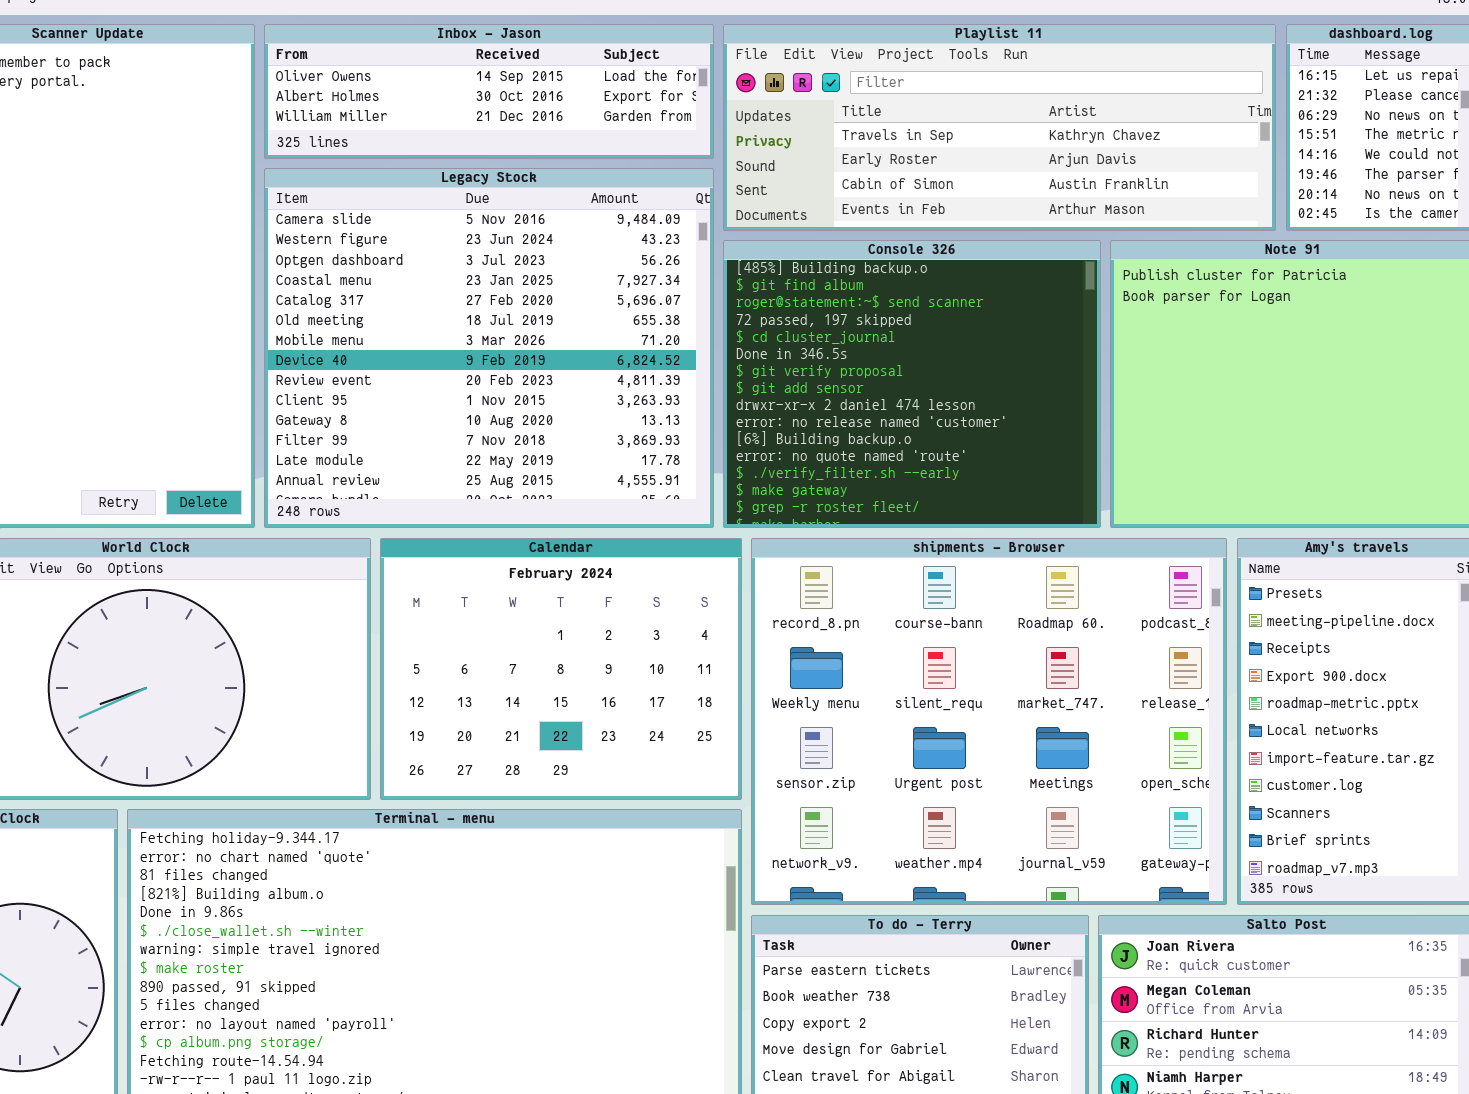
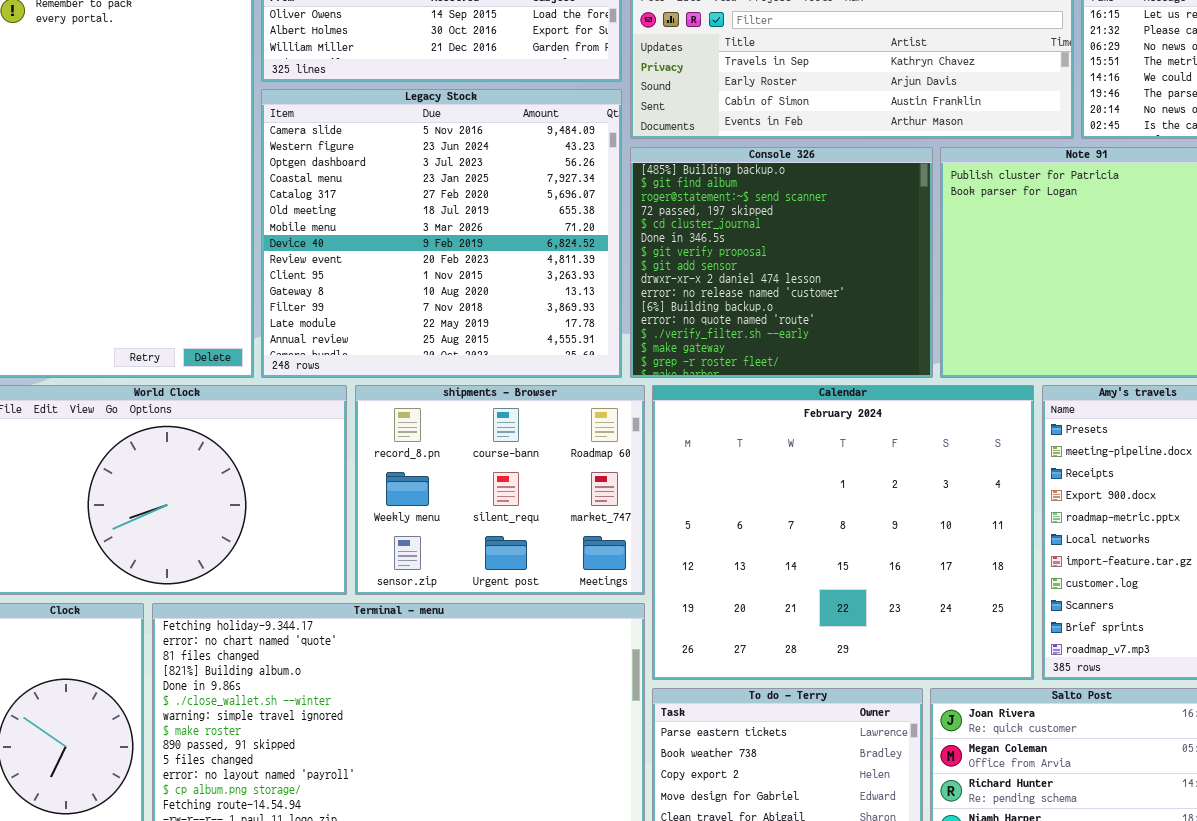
Calendar: [380,538,742,800] -> [652,385,1034,680], moved, resized
shipments - Browser: [751,538,1227,905] -> [355,385,645,595], moved, resized

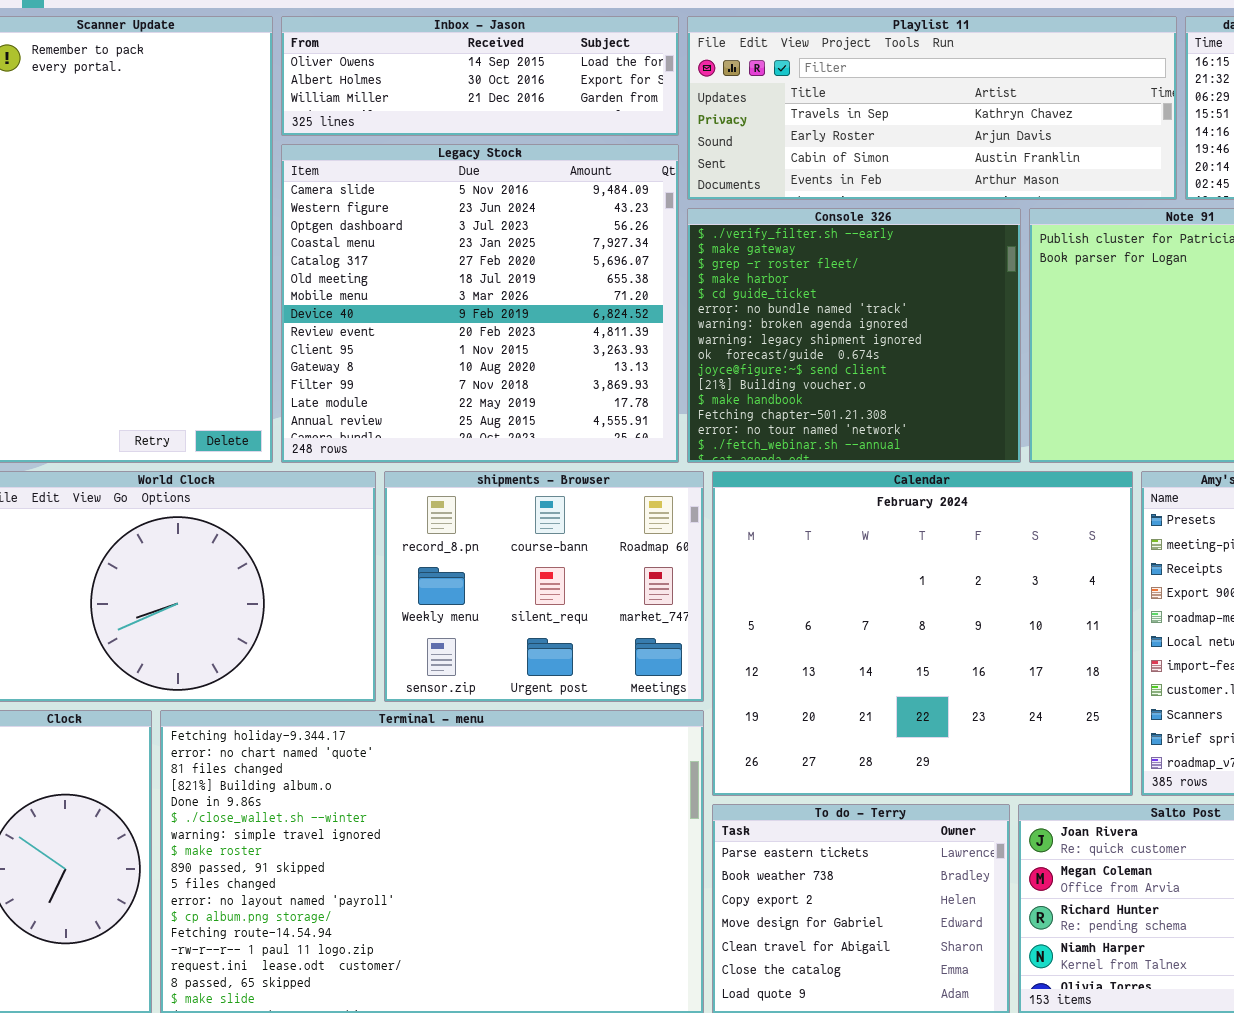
Console 326: [630,147,933,378] -> [687,208,1021,463], scrolled down 12 rows

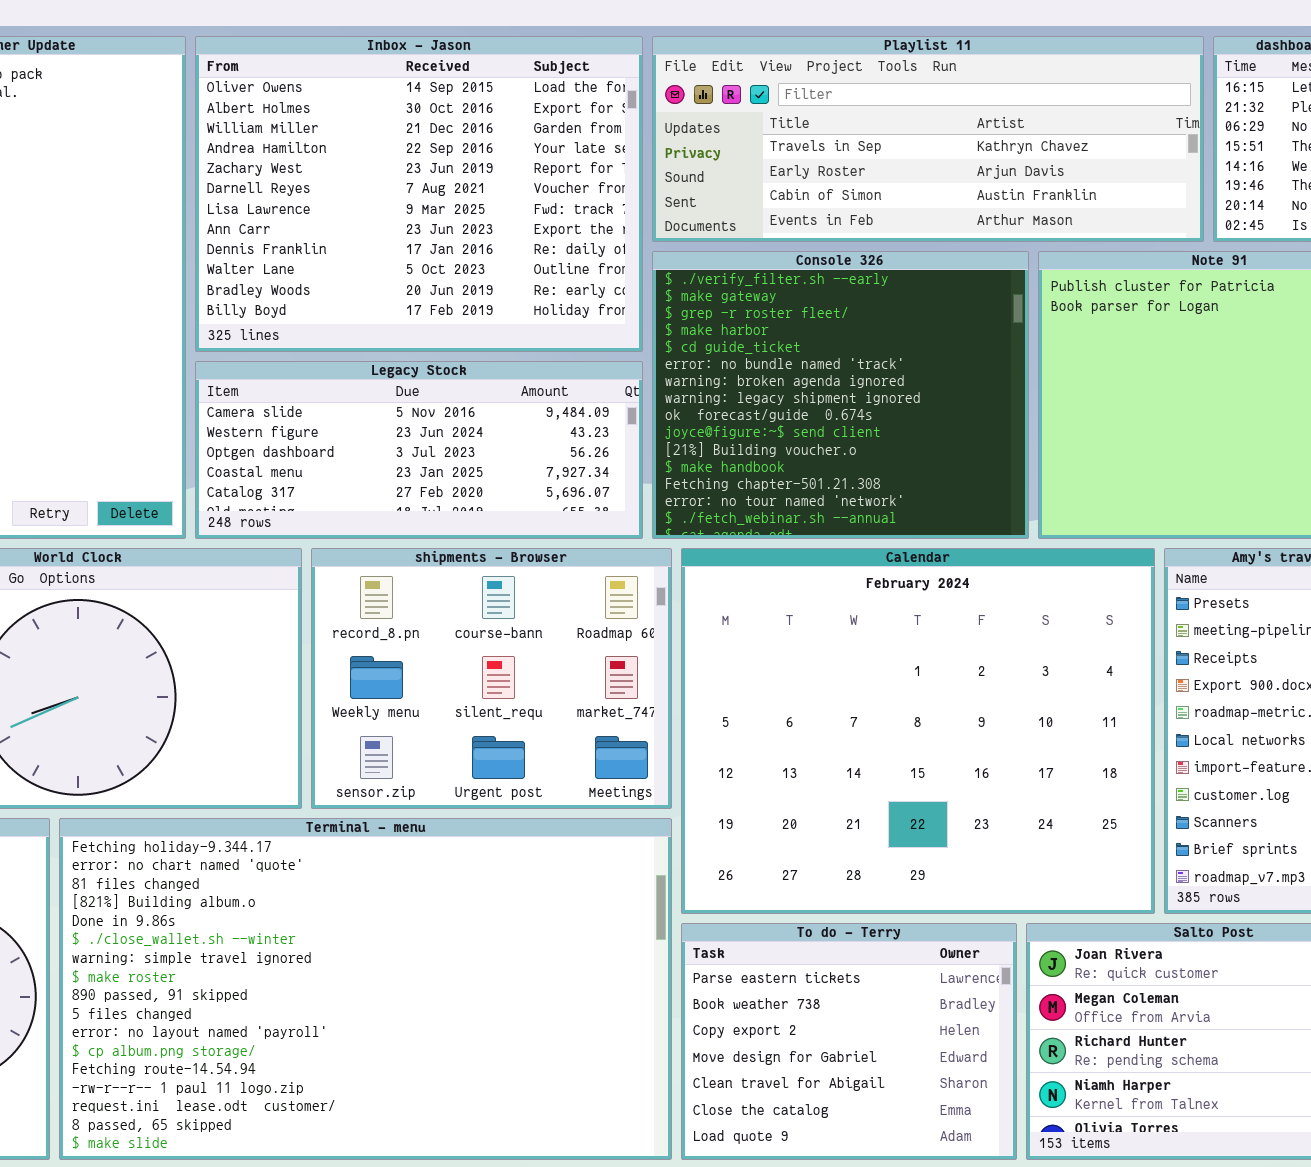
Inbox - Jason: [281,16,679,136] -> [195,36,643,352], resized
Legacy Stock: [281,144,679,463] -> [195,361,643,539], resized

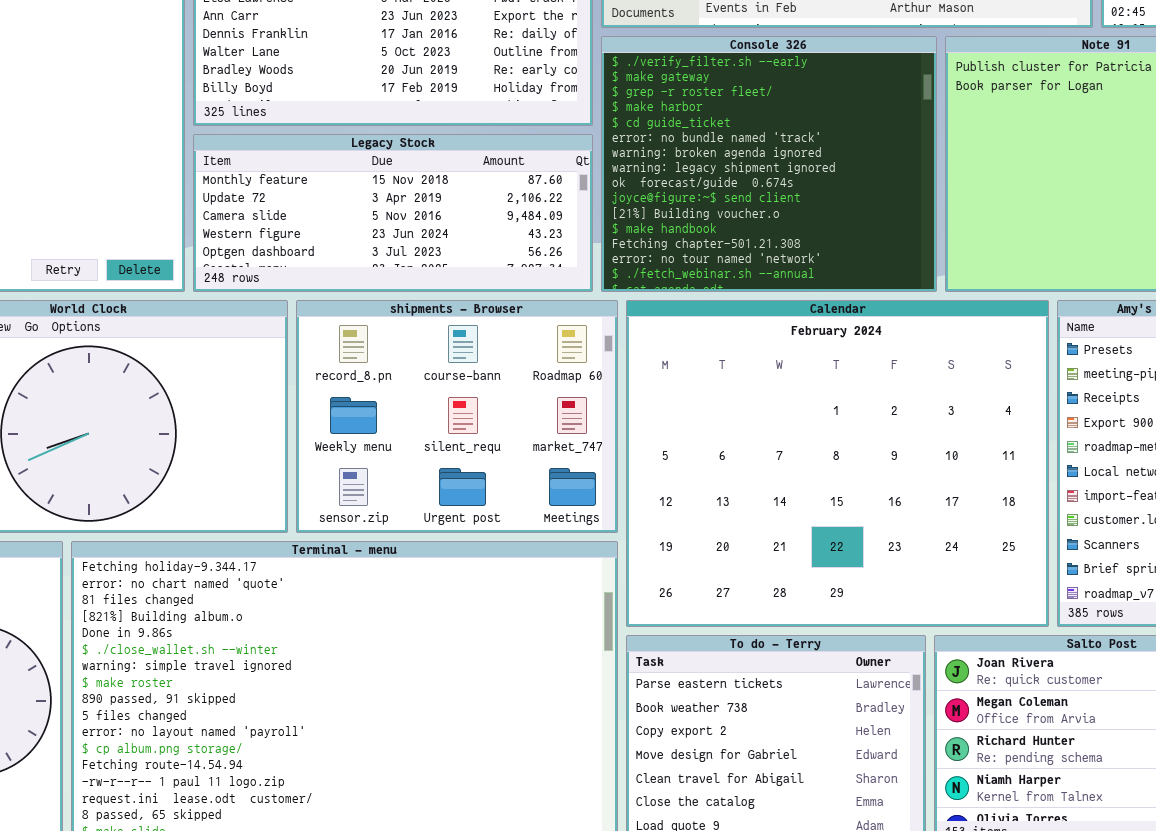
Legacy Stock: [195,361,643,539] -> [193,134,593,292], scrolled up 2 rows

